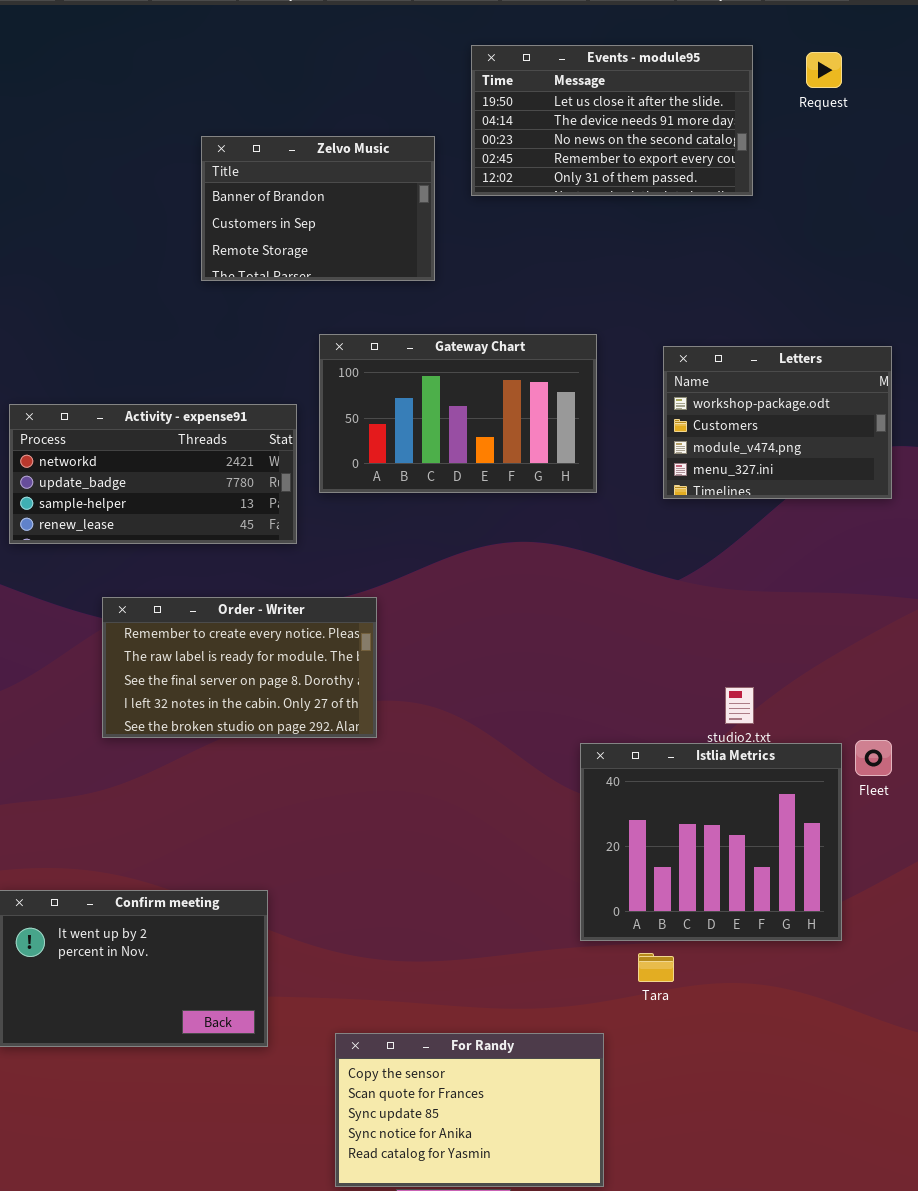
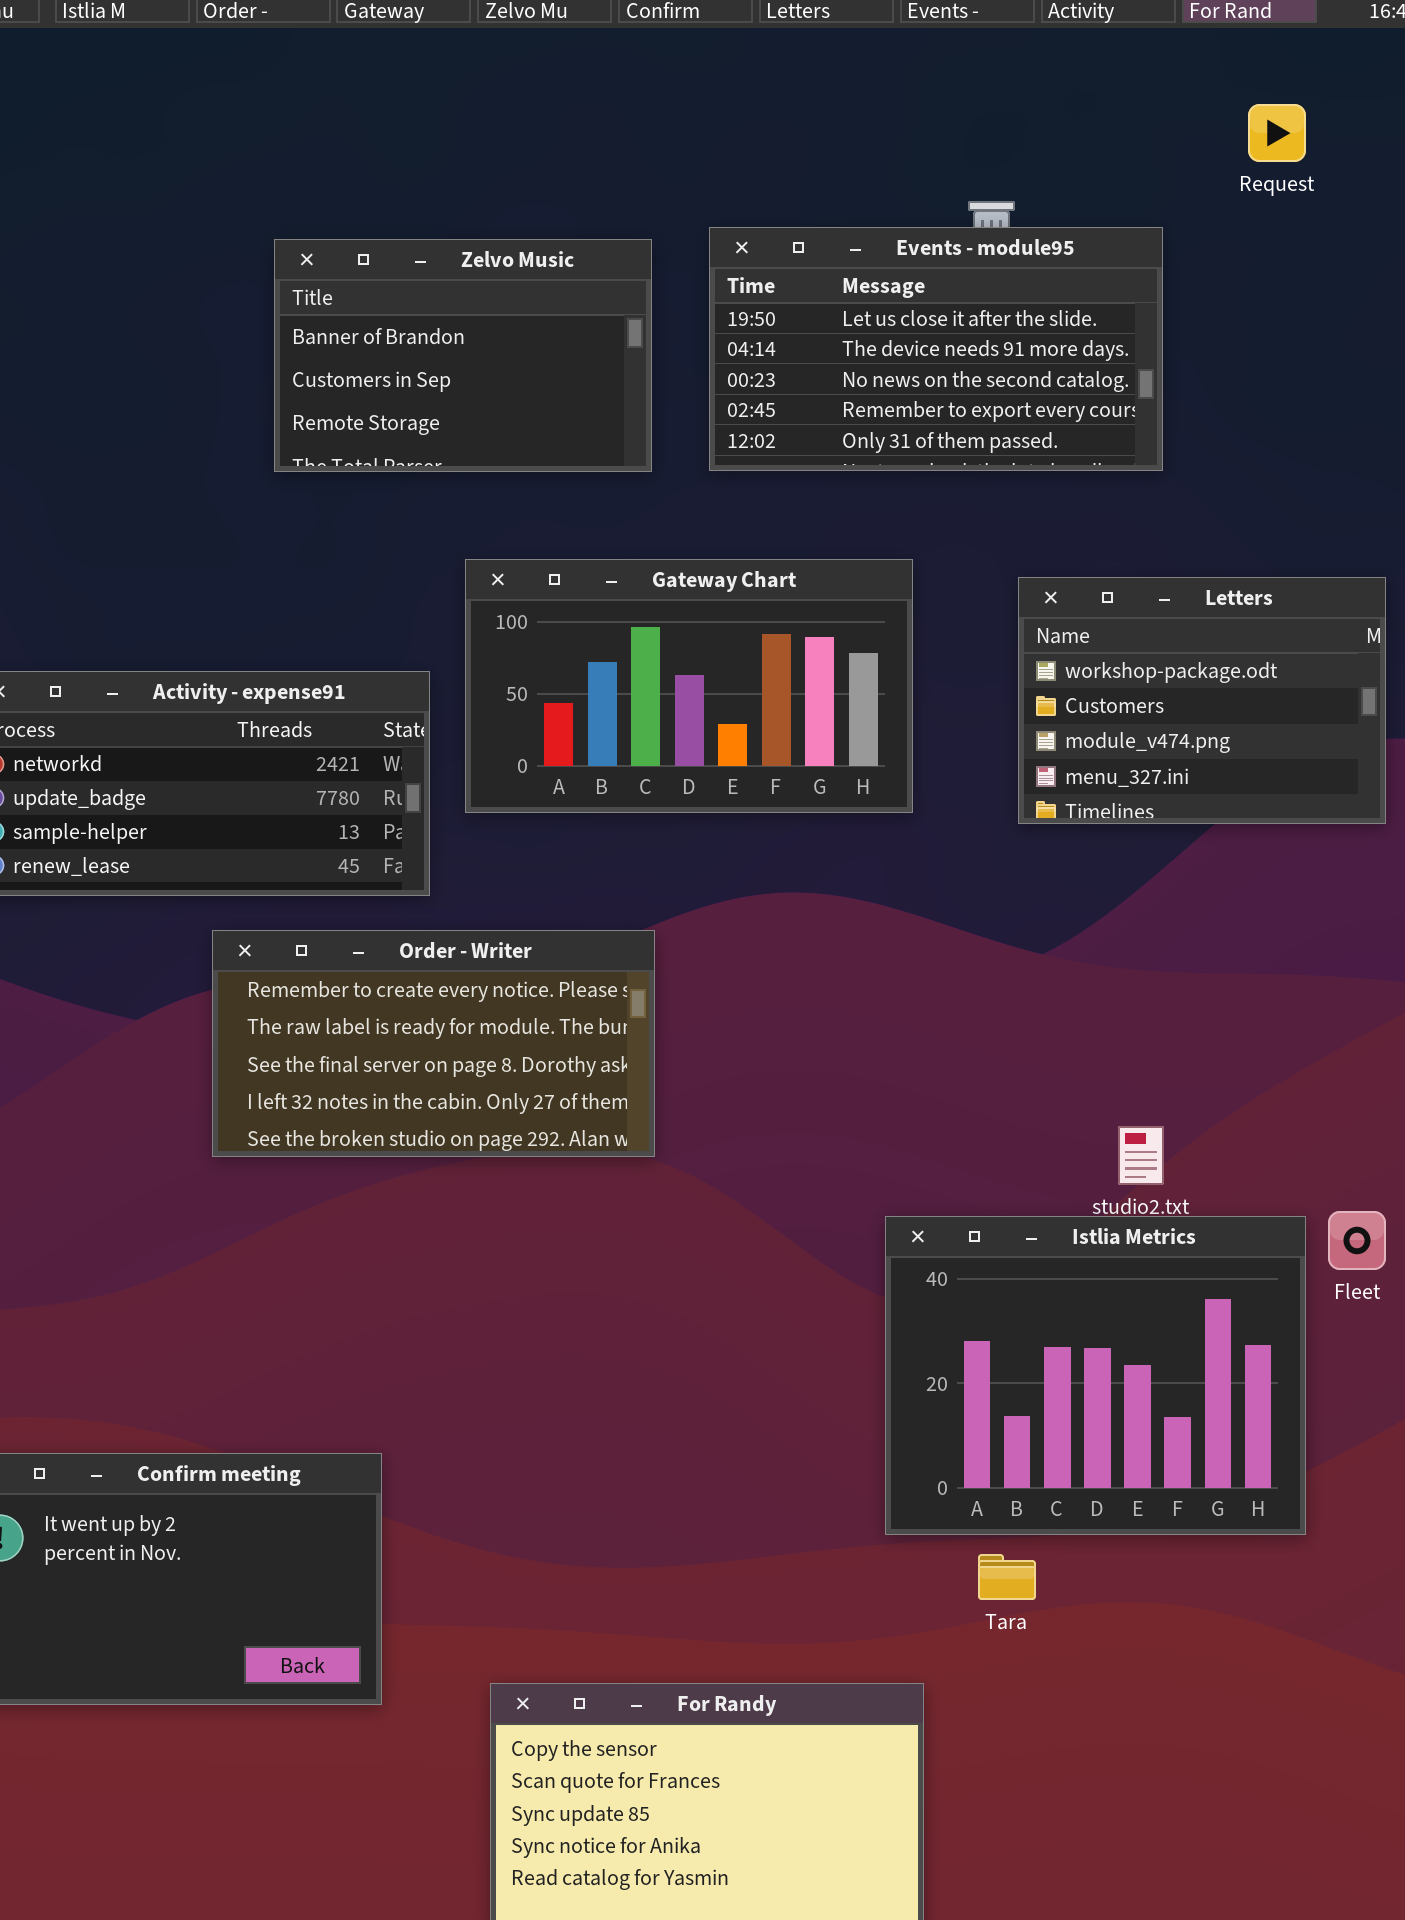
Events - module95: [471,45,753,196] -> [709,227,1163,471], moved
Order - Writer: [102,597,377,738] -> [212,930,655,1157], moved

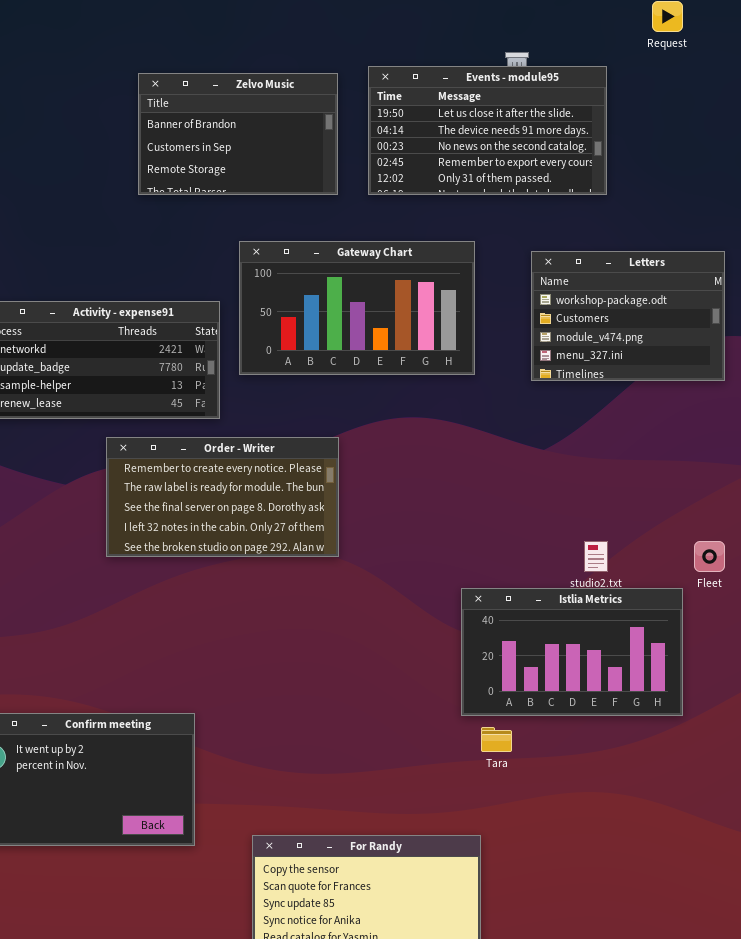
Fleet: [1328,1211,1386,1270] -> [694,541,725,572], moved
Istlia Metrics: [885,1216,1306,1535] -> [461,588,683,716], resized
Tara: [978,1554,1036,1600] -> [481,727,512,752], moved

